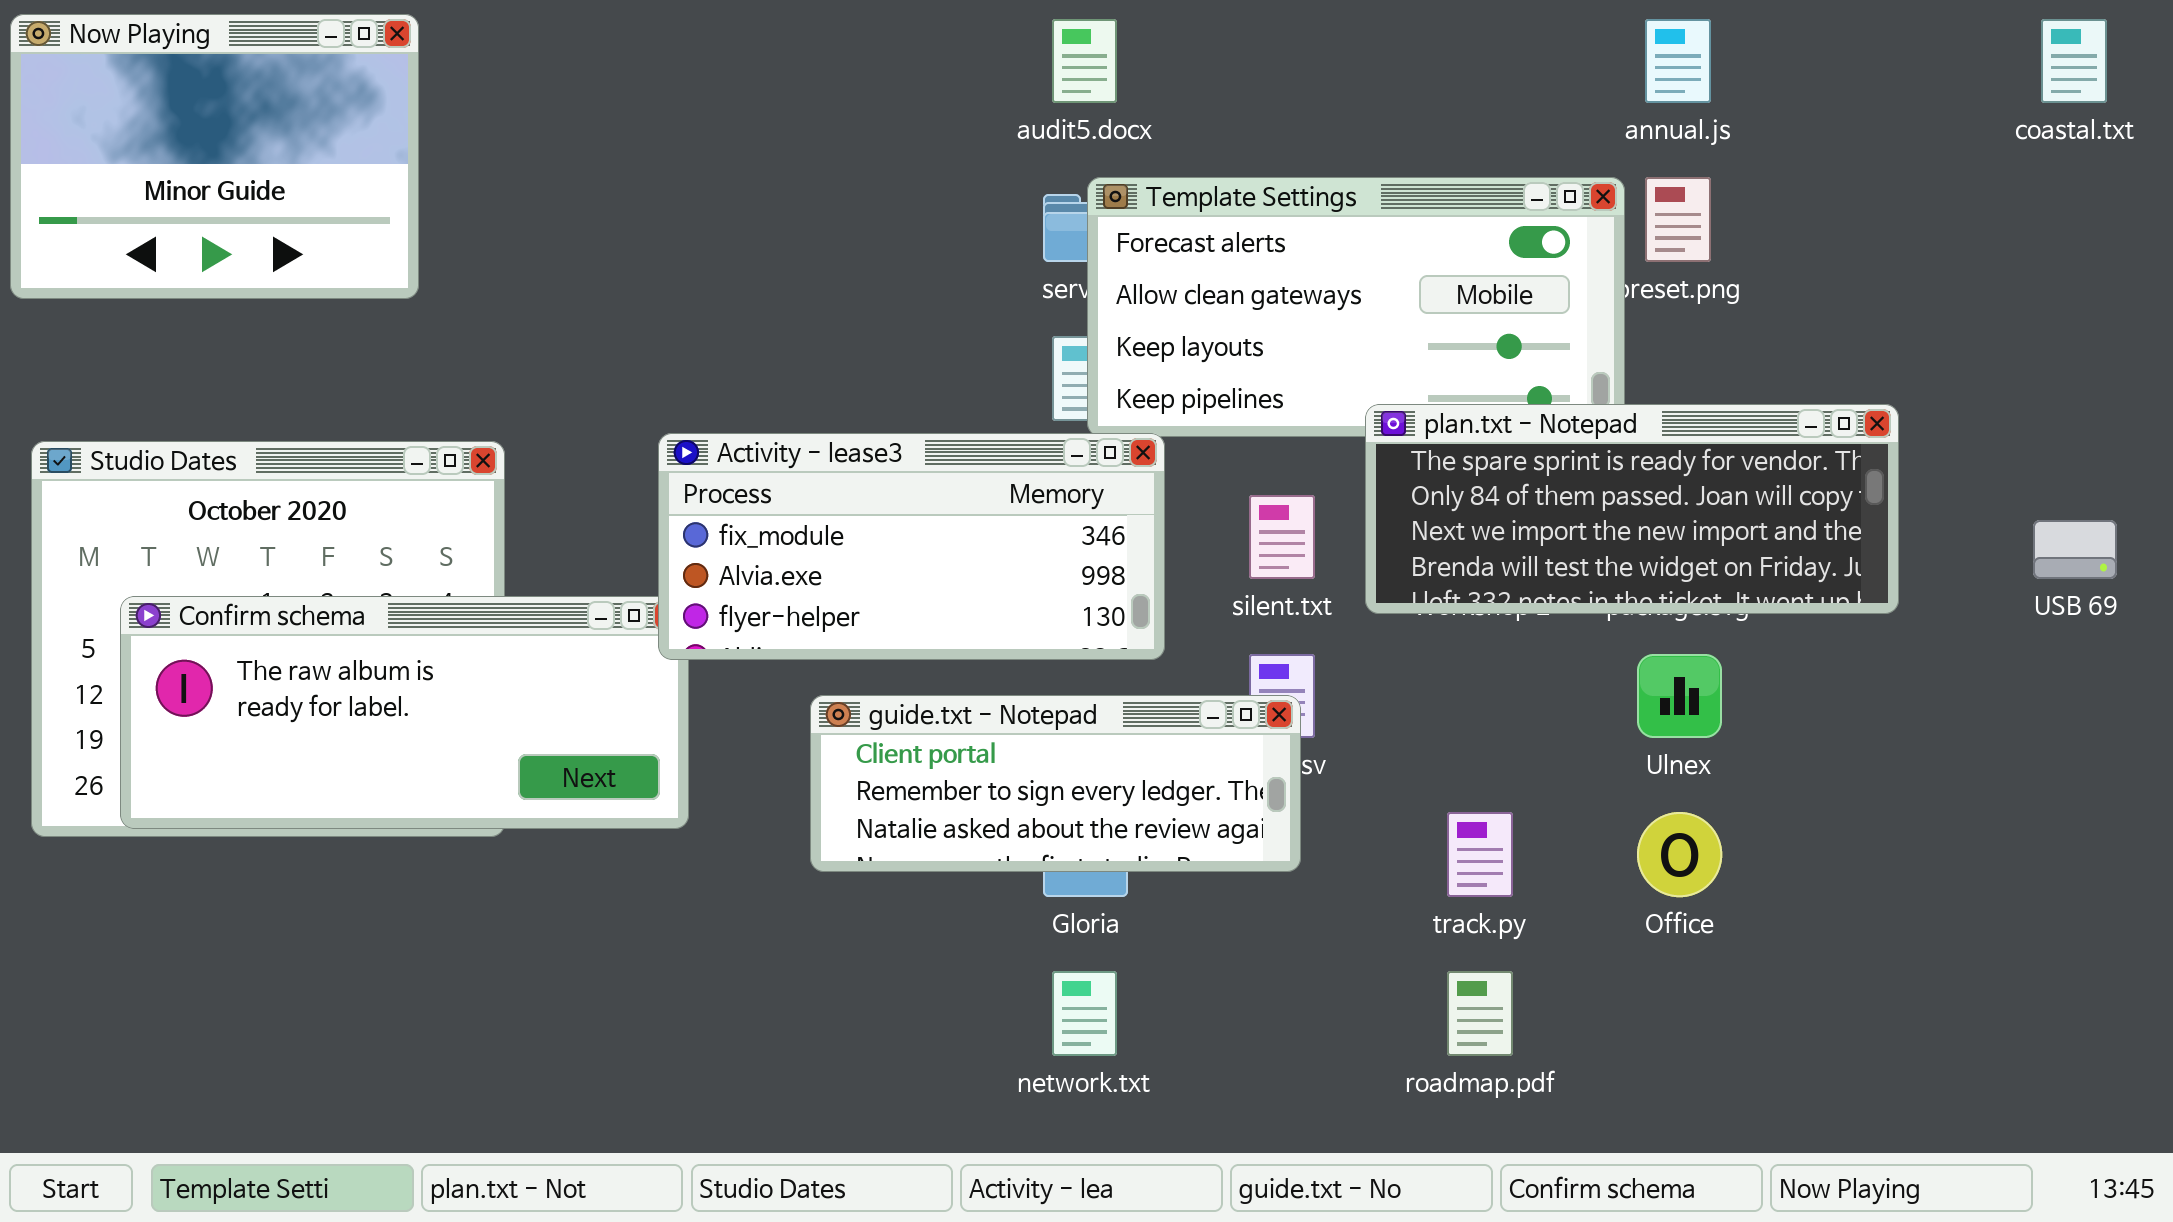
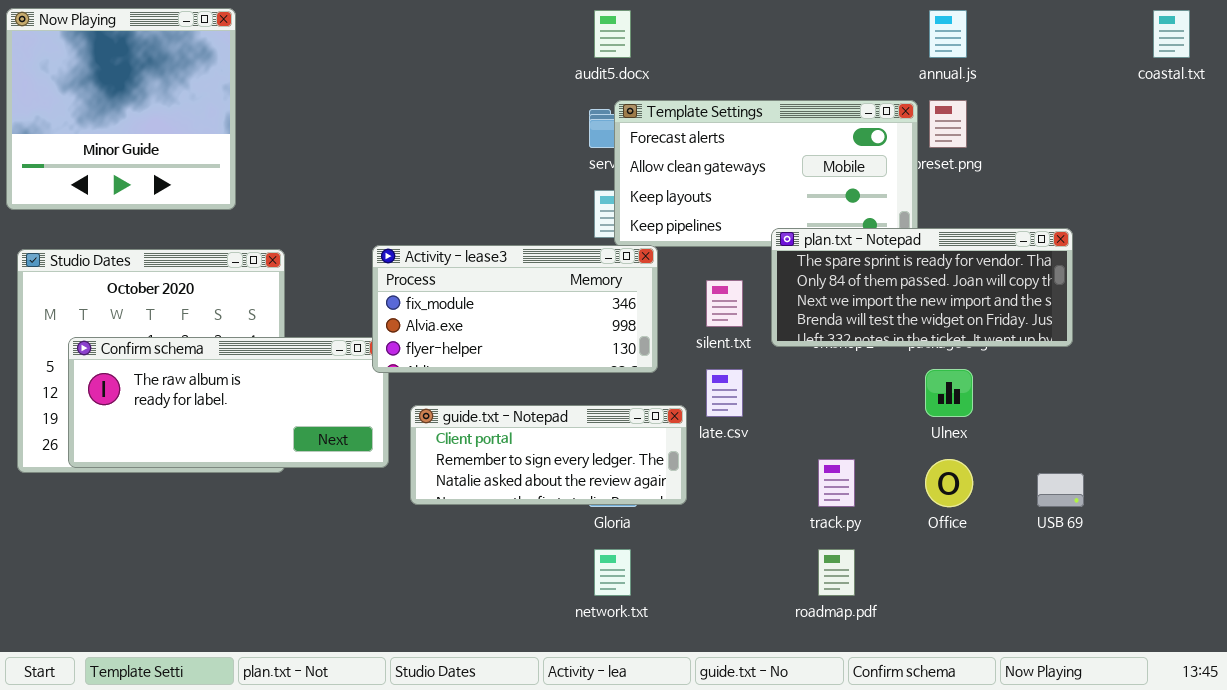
Now Playing: [10,14,419,299] -> [6,8,236,210], resized
USB 69: [2033,520,2117,579] -> [1037,473,1084,507], moved
guide.txt - Notepad: [810,695,1301,872] -> [410,405,687,505], moved

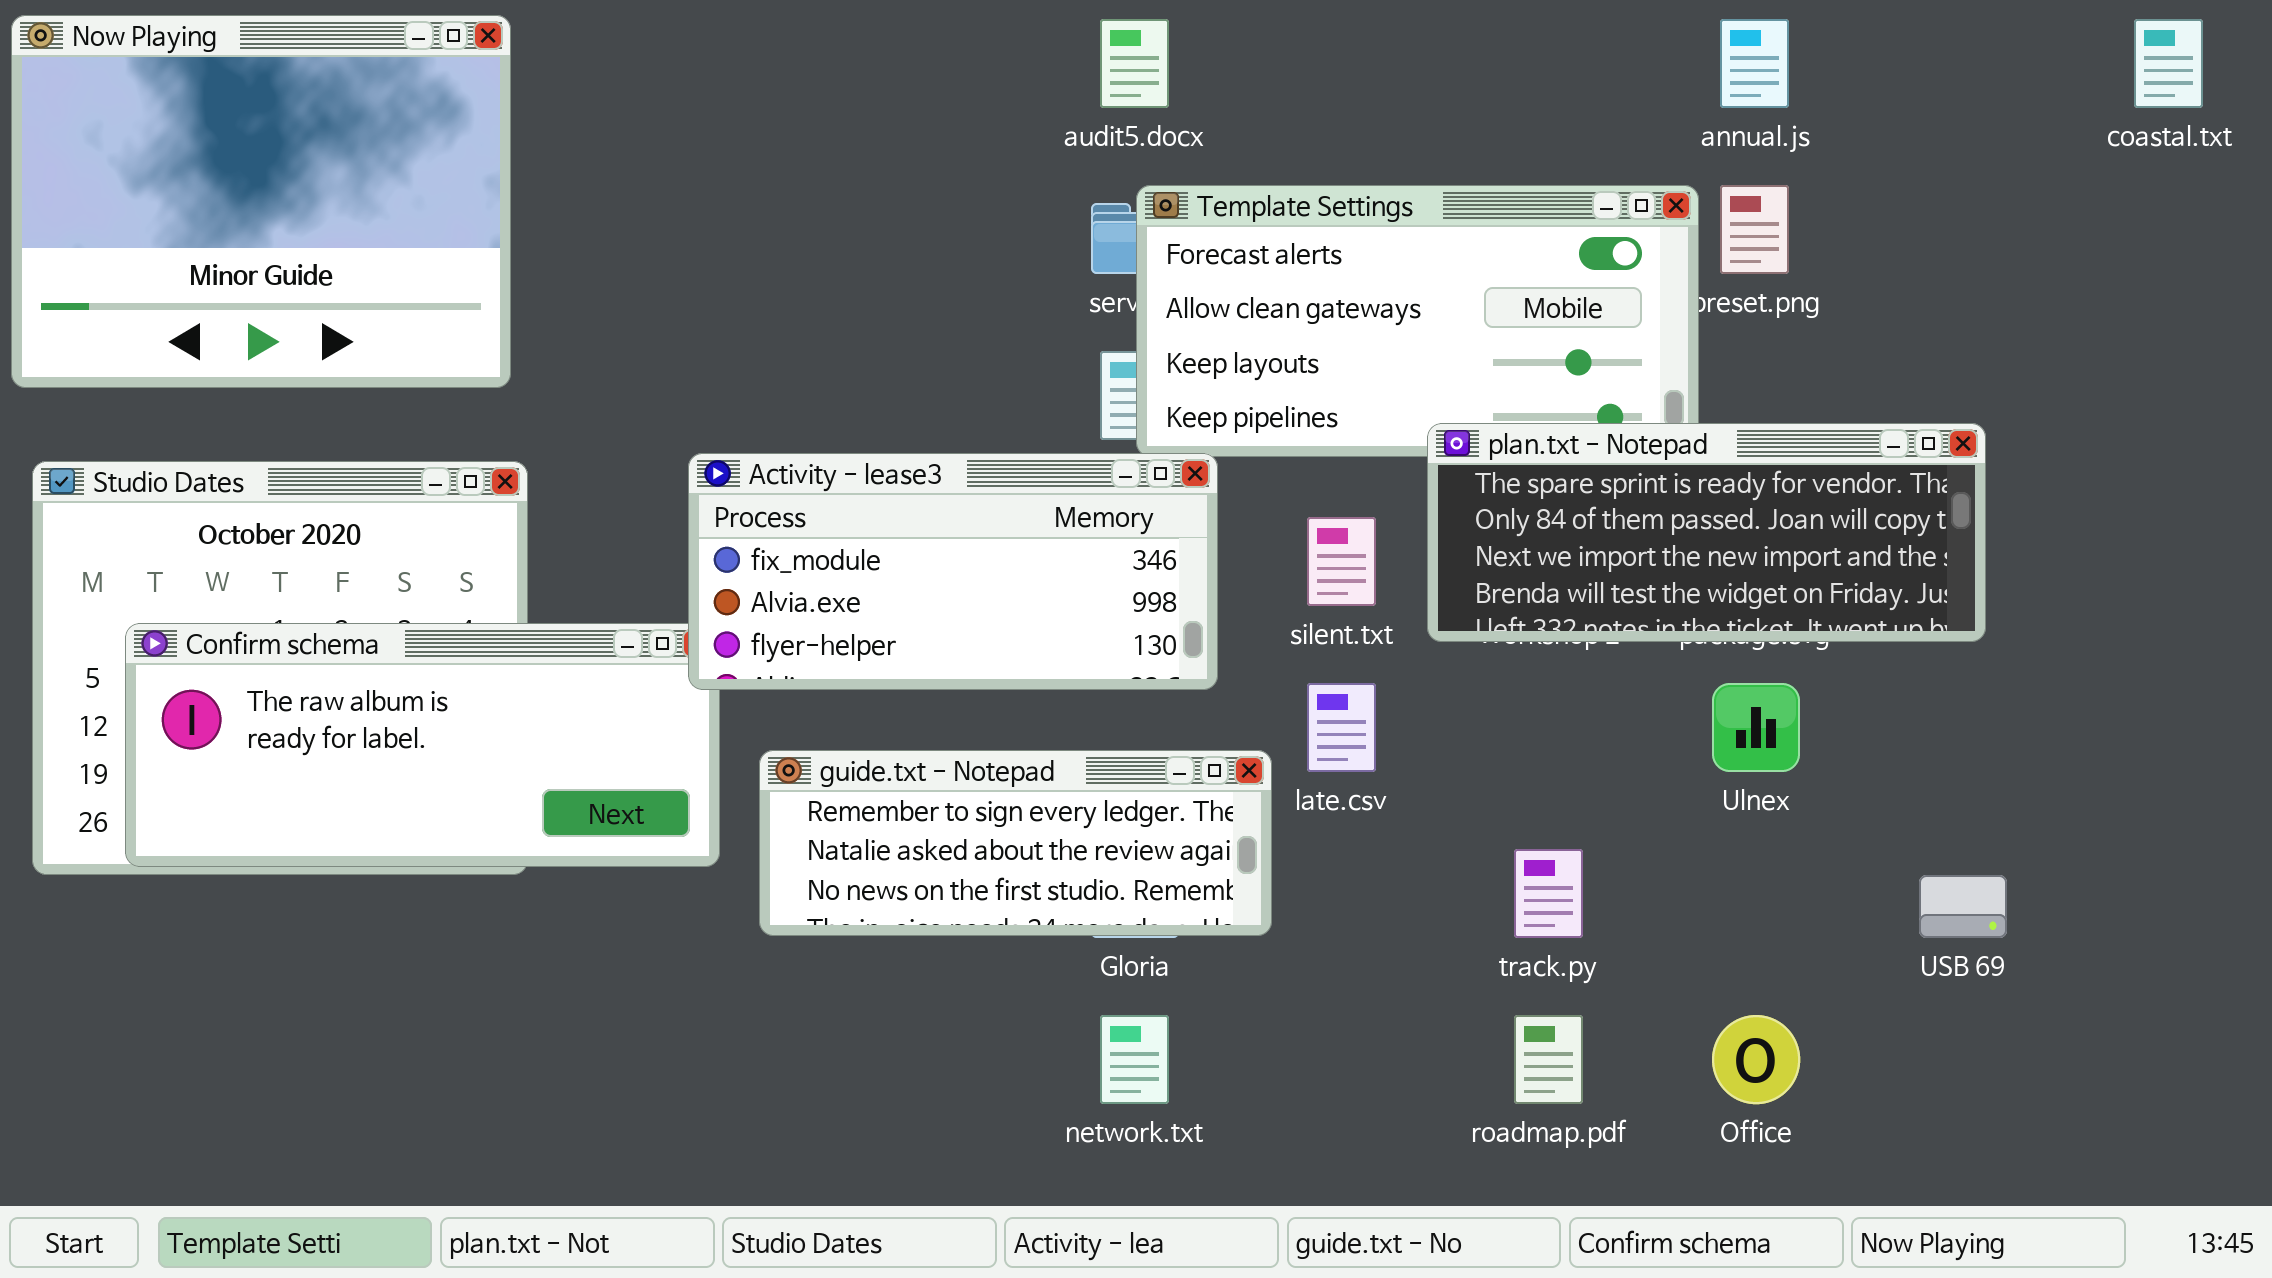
Now Playing: [6,8,236,210] -> [11,15,511,388], resized
guide.txt - Notepad: [410,405,687,505] -> [759,750,1272,936], scrolled down 1 row
Office: [925,459,973,507] -> [1712,1015,1800,1104], moved

